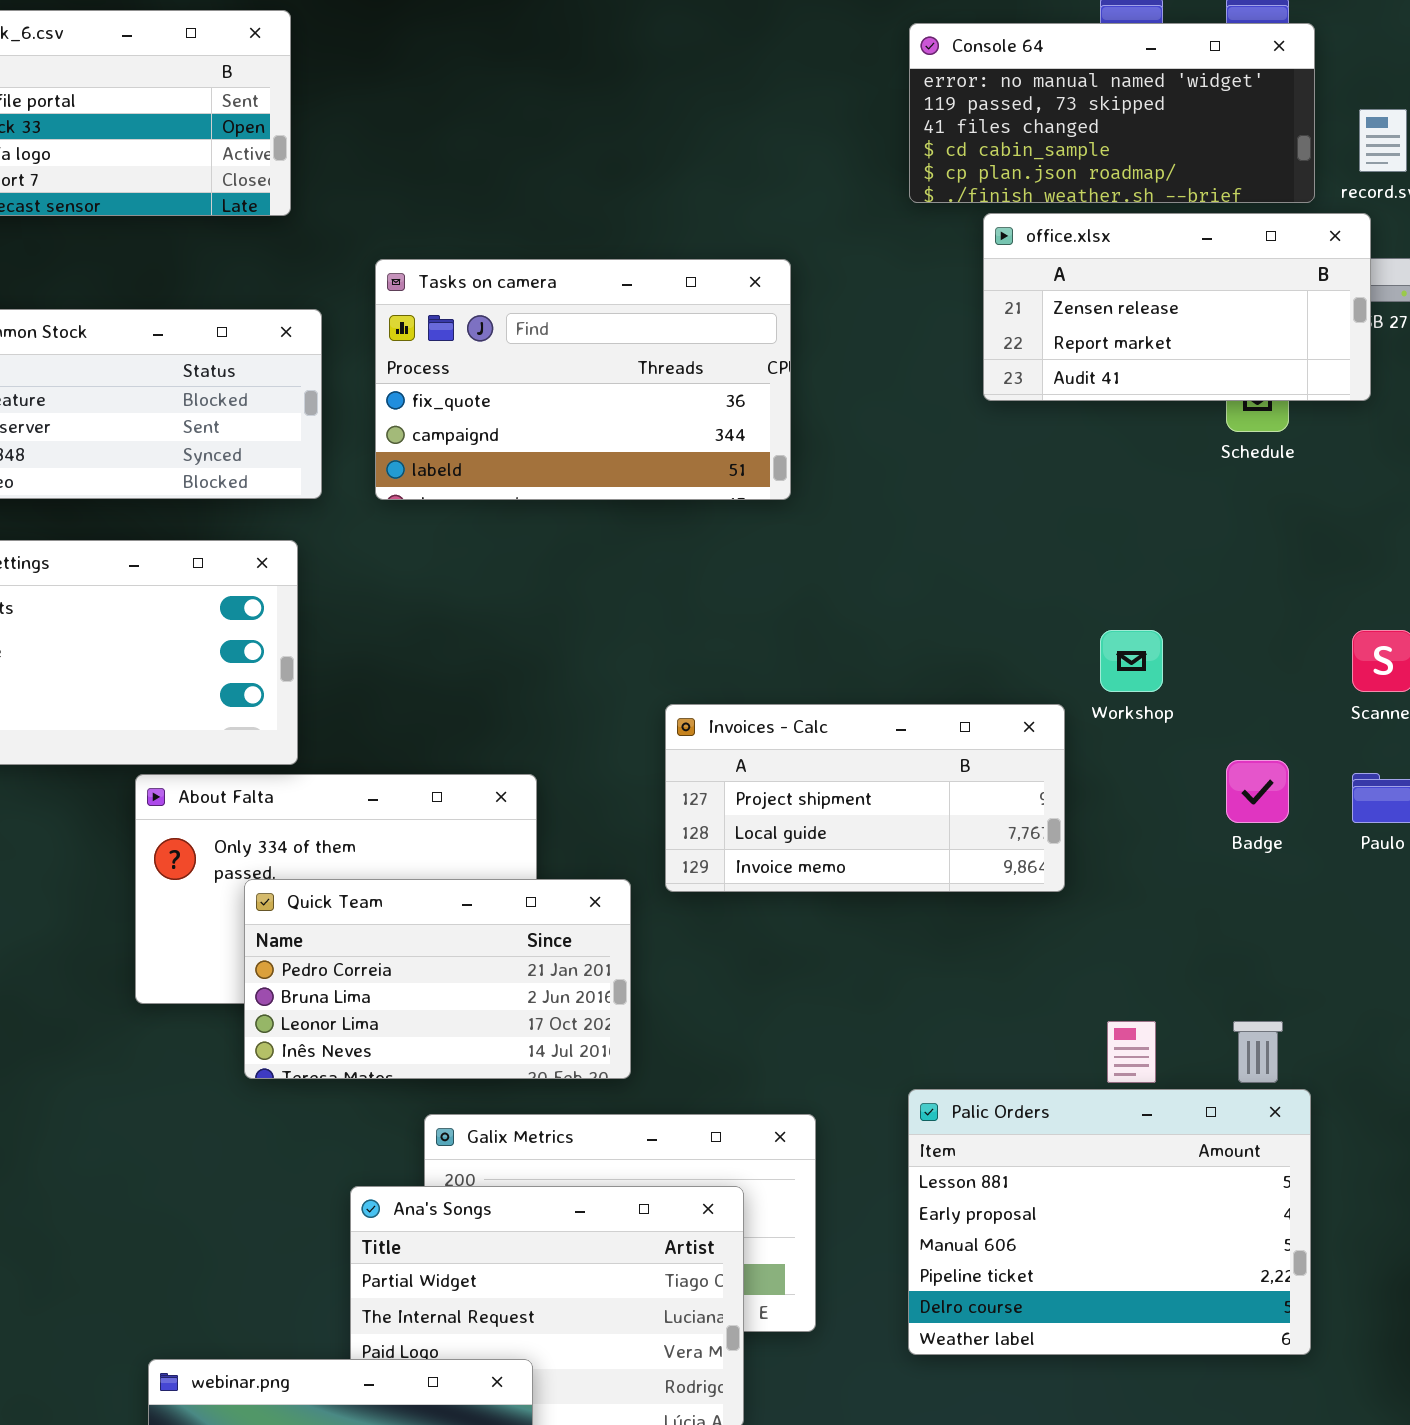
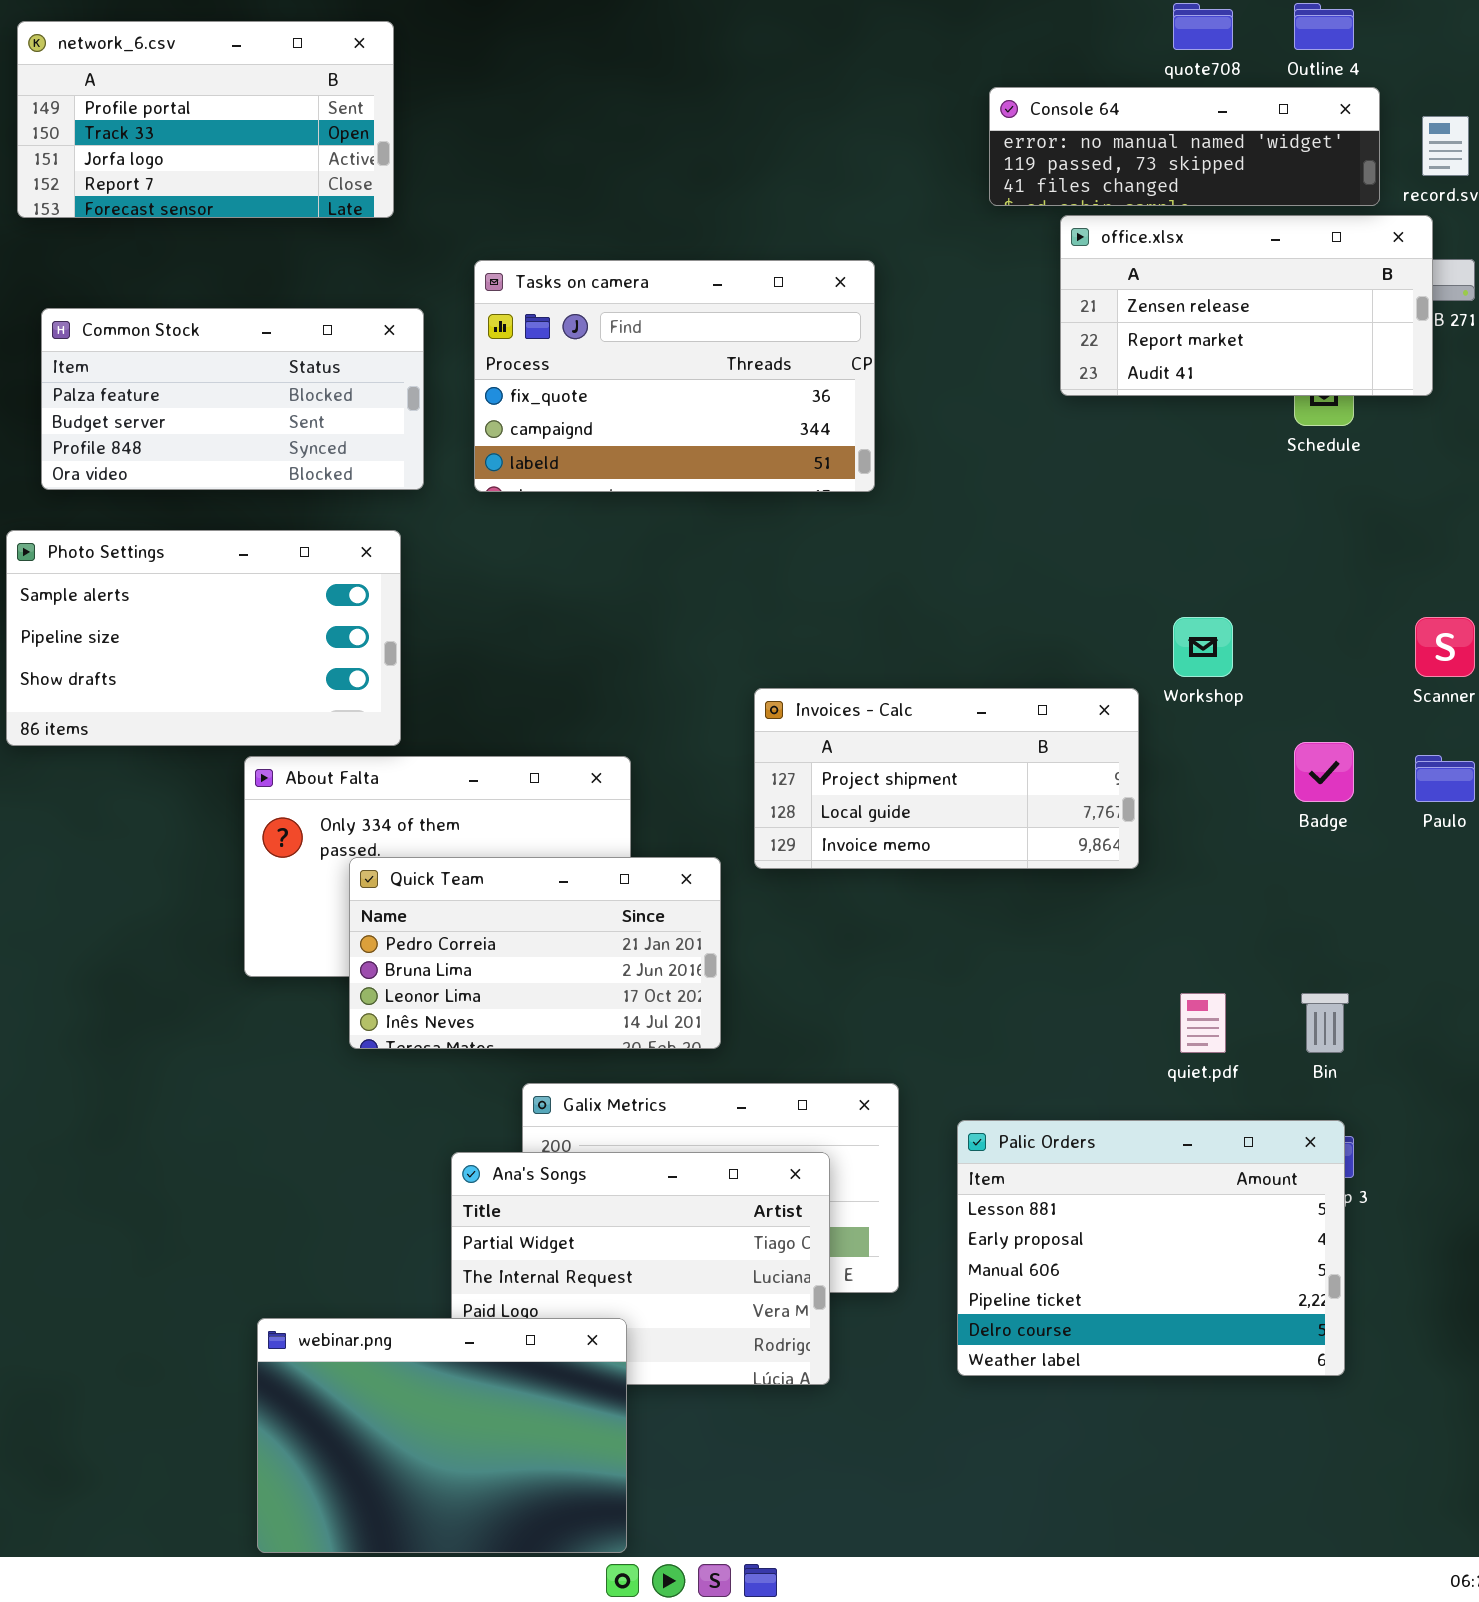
Console 64: [909,23,1315,203] -> [989,87,1380,206], resized
Palic Orders: [908,1089,1311,1355] -> [957,1120,1345,1376], moved

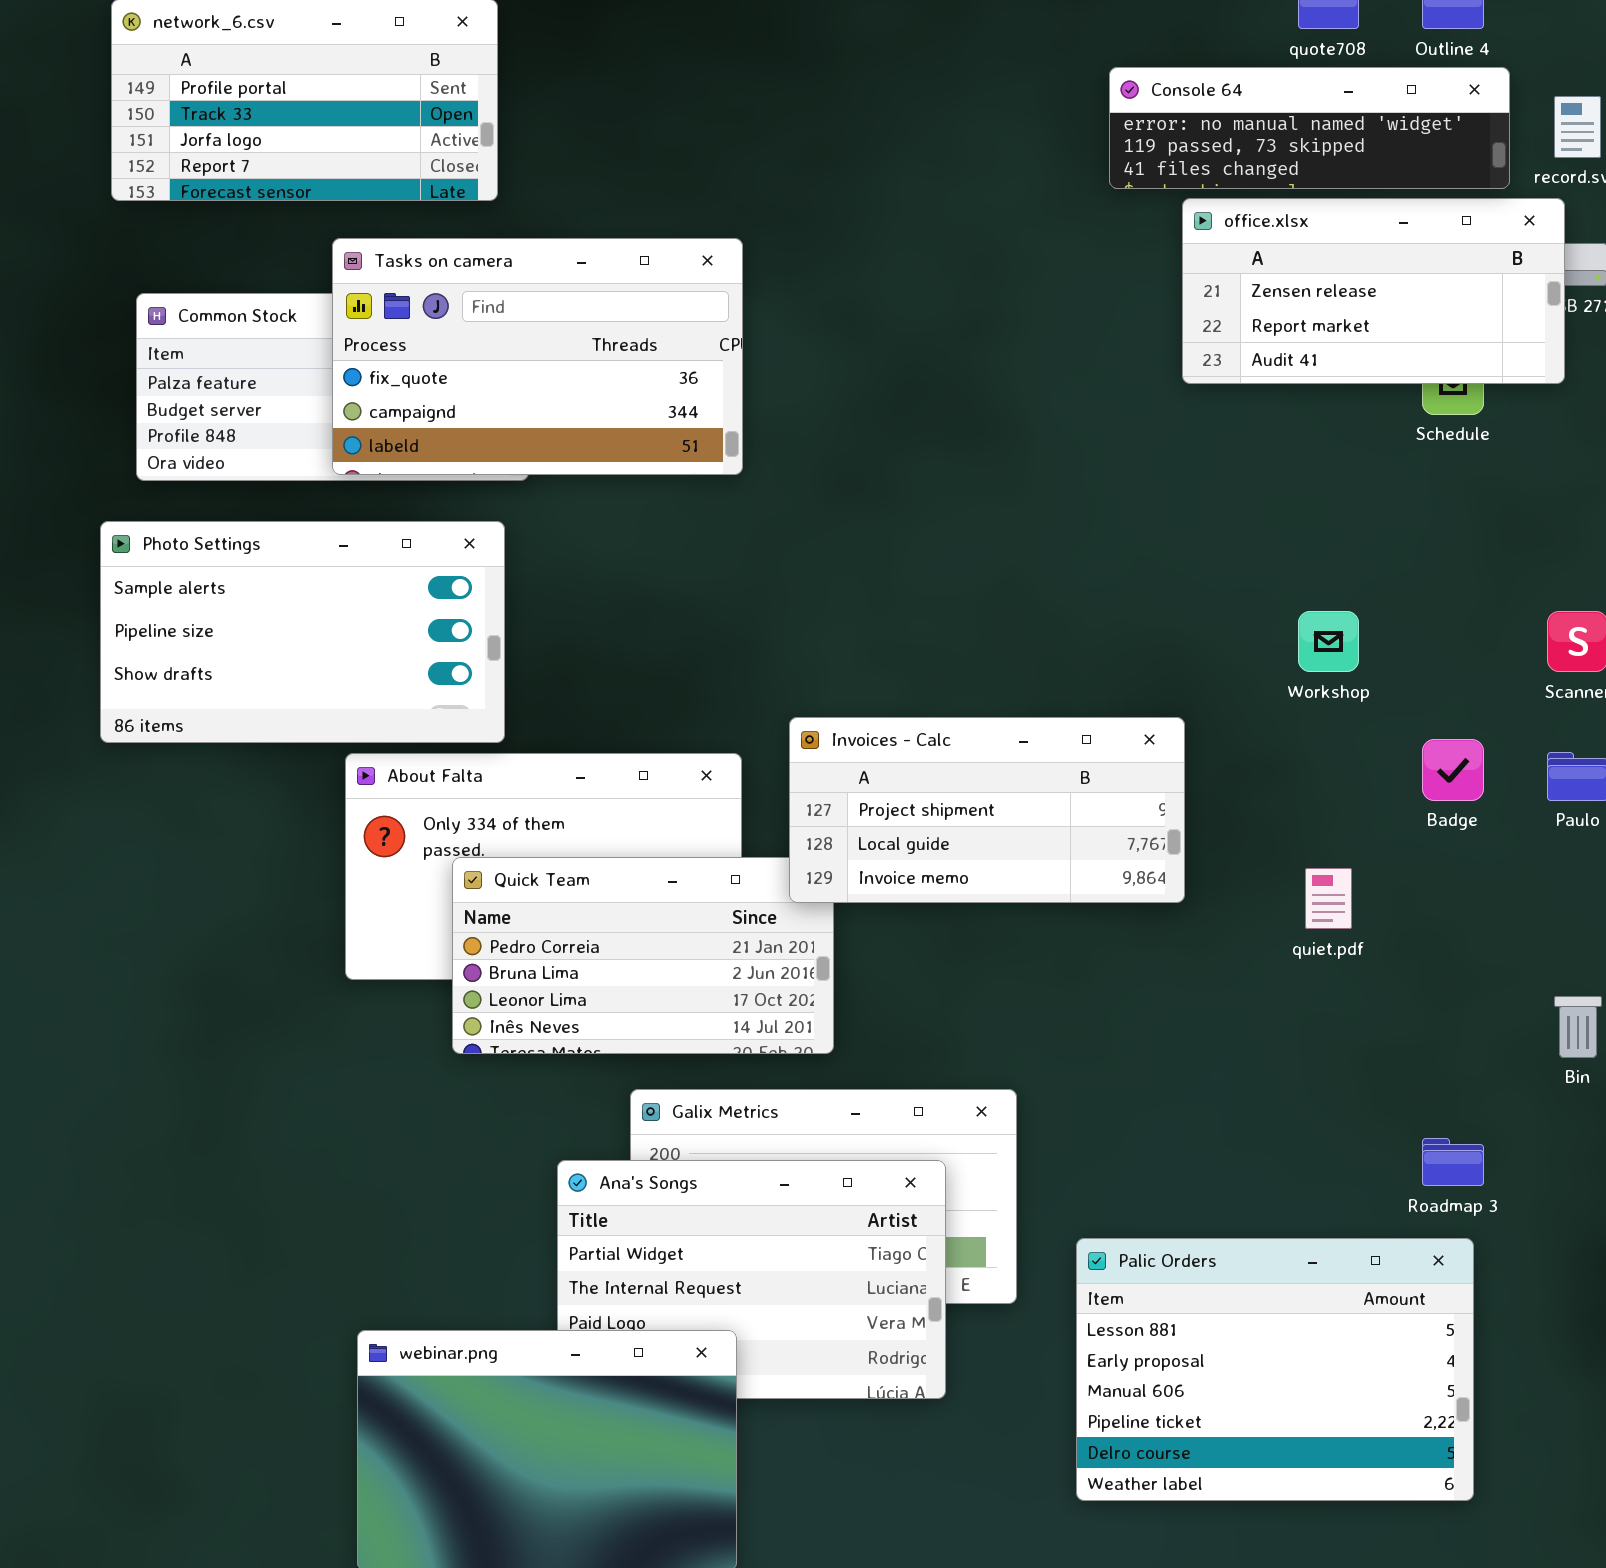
Tasks on camera: [474,260,875,492] -> [332,238,743,475], moved
Invoices - Calc: [754,688,1139,869] -> [789,717,1185,903], moved
quiet.pdf: [1180,993,1226,1053] -> [1305,868,1352,929], moved
Bin: [1301,993,1349,1053] -> [1554,996,1602,1058], moved
Palic Orders: [957,1120,1345,1376] -> [1076,1238,1474,1501], moved

